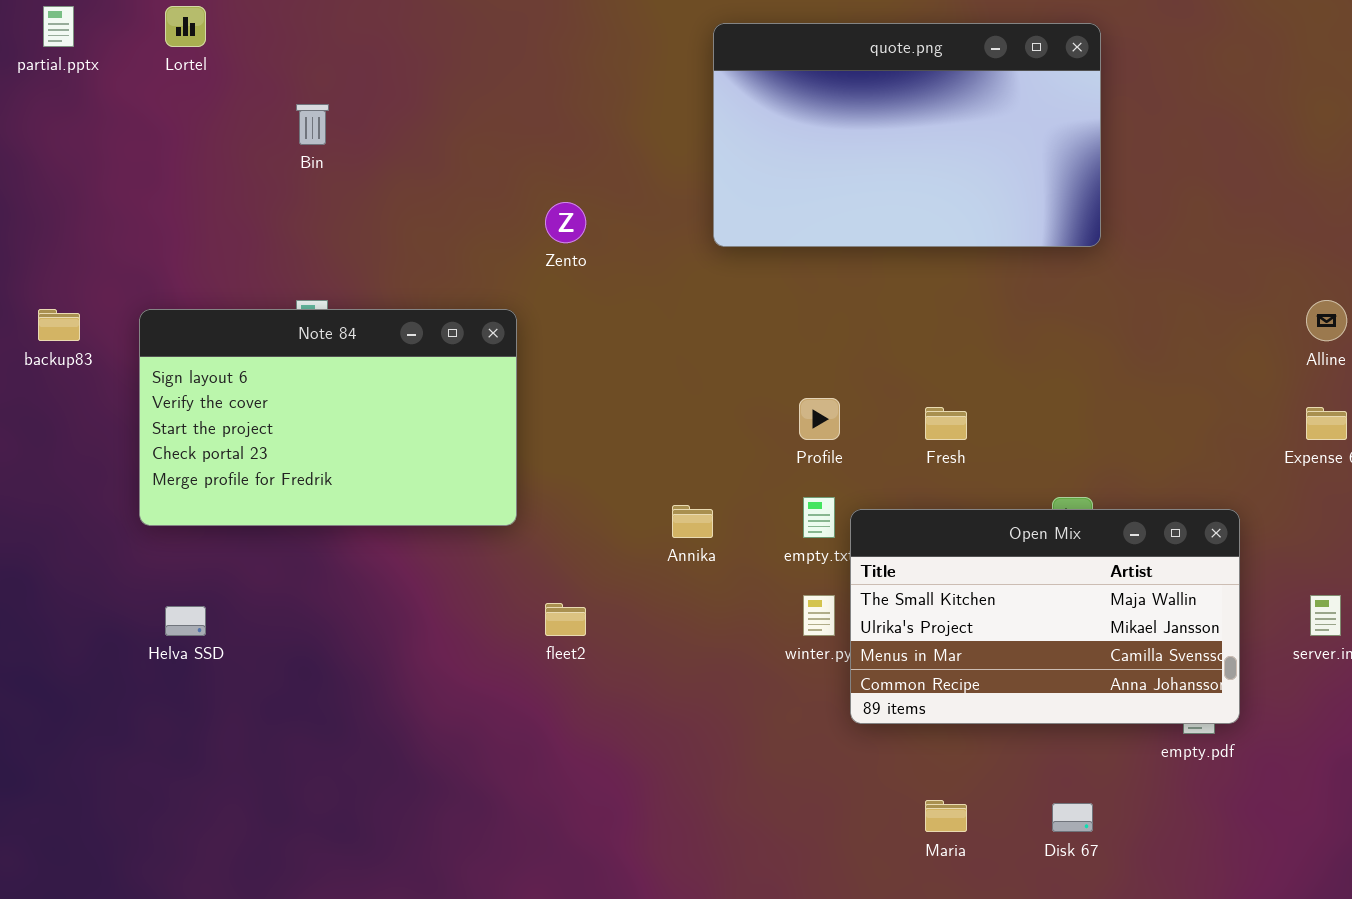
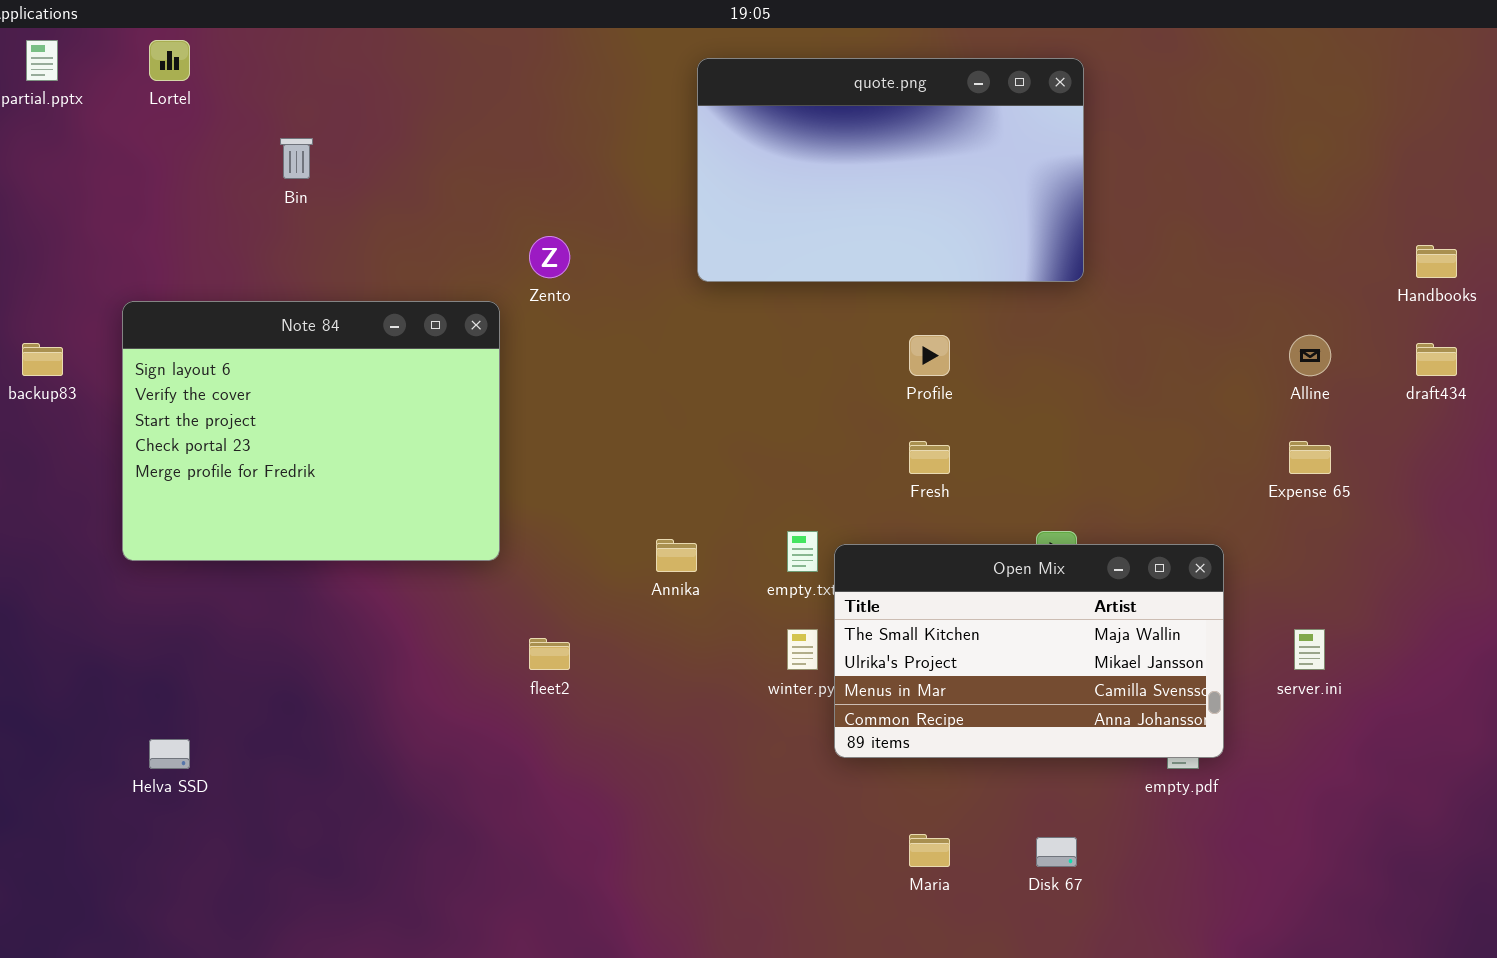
Note 84: [139,309,517,526] -> [122,301,500,561], resized
Profile: [799,398,840,440] -> [909,335,950,376], moved
Helva SSD: [165,606,206,636] -> [149,739,190,769], moved

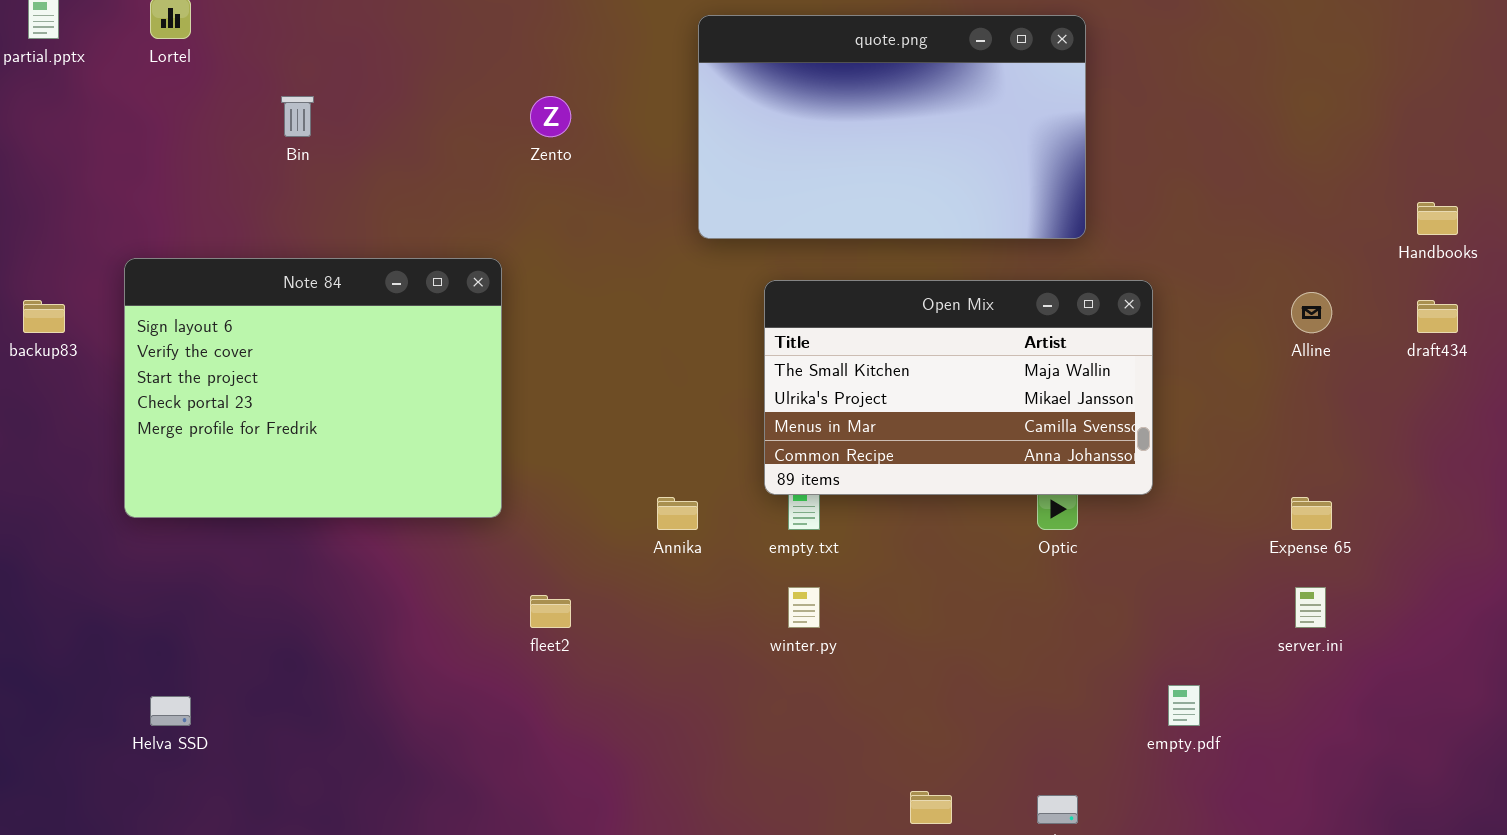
Zento: [529,236,570,278] -> [530,96,571,137], moved
Expense 65: [1289,441,1331,474] -> [1291,497,1332,530], moved
Open Mix: [834,544,1224,758] -> [764,280,1153,495], moved

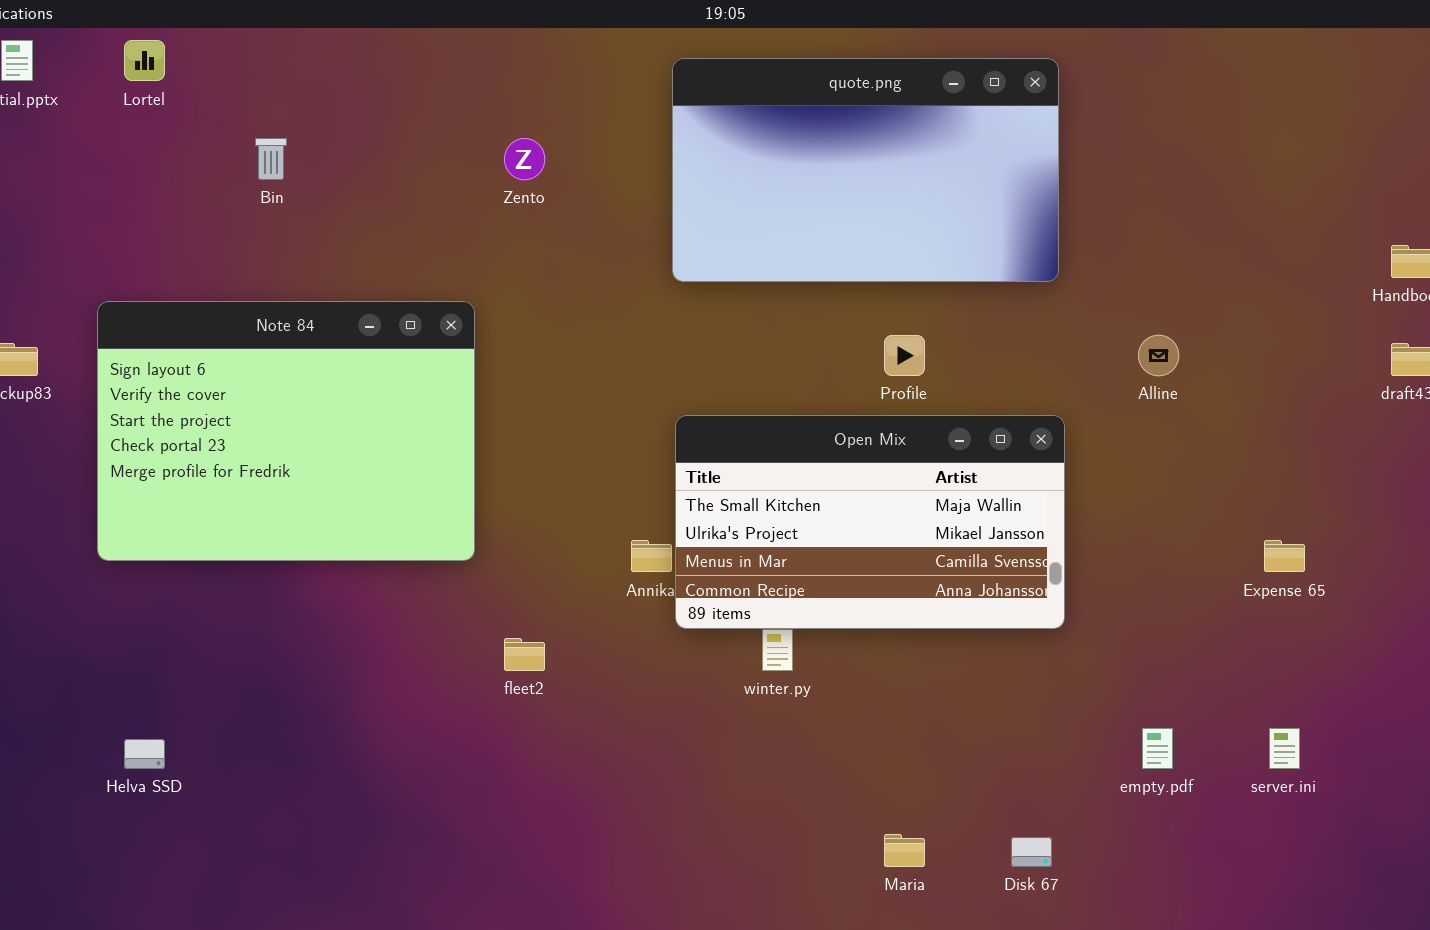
Open Mix: [764,280,1153,495] -> [675,415,1065,629], moved
Alline: [1291,292,1332,333] -> [1138,335,1179,376], moved
server.ini: [1295,587,1326,628] -> [1269,728,1300,769], moved

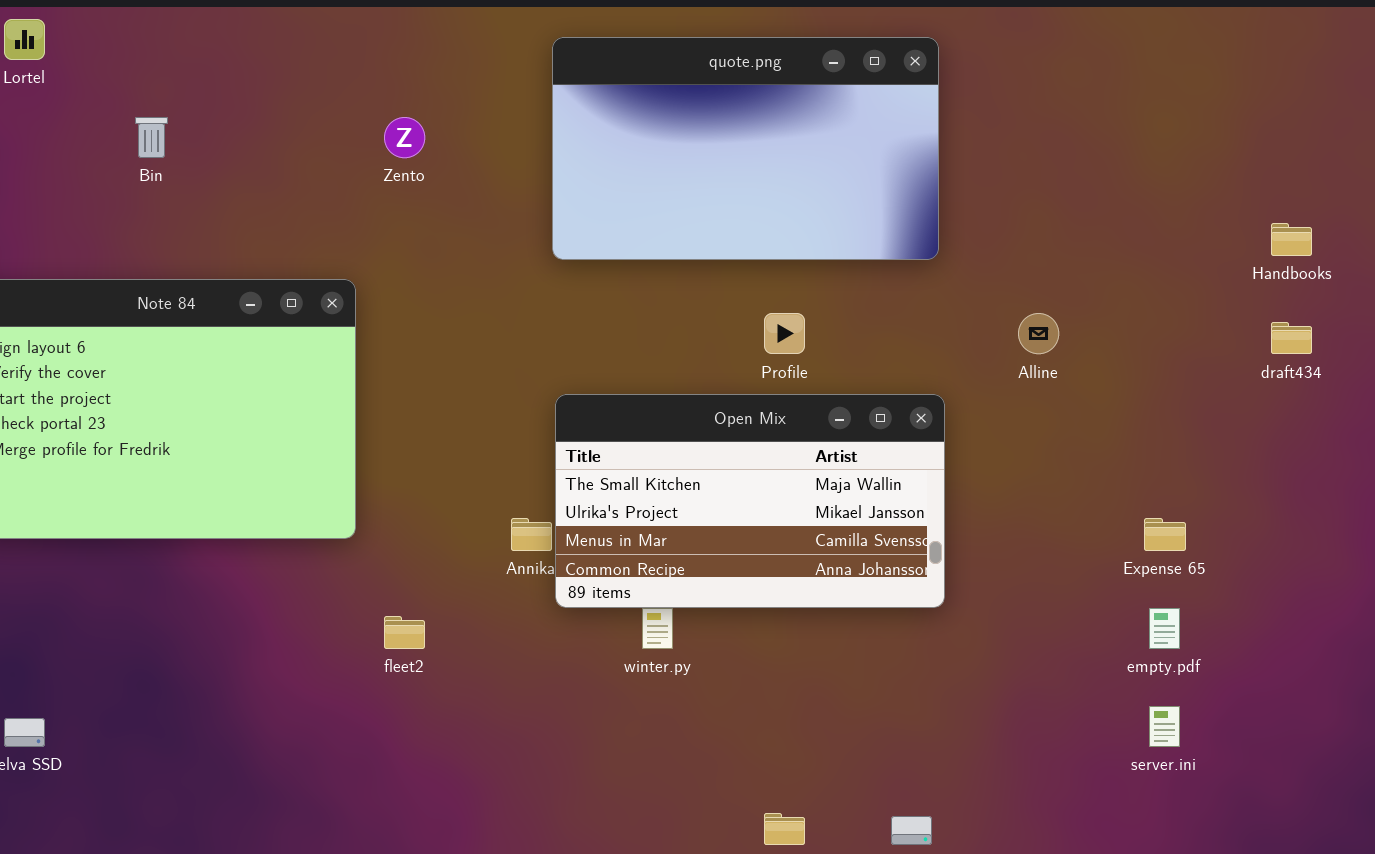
empty.pdf: [1142,728,1173,769] -> [1149,608,1180,649], moved

